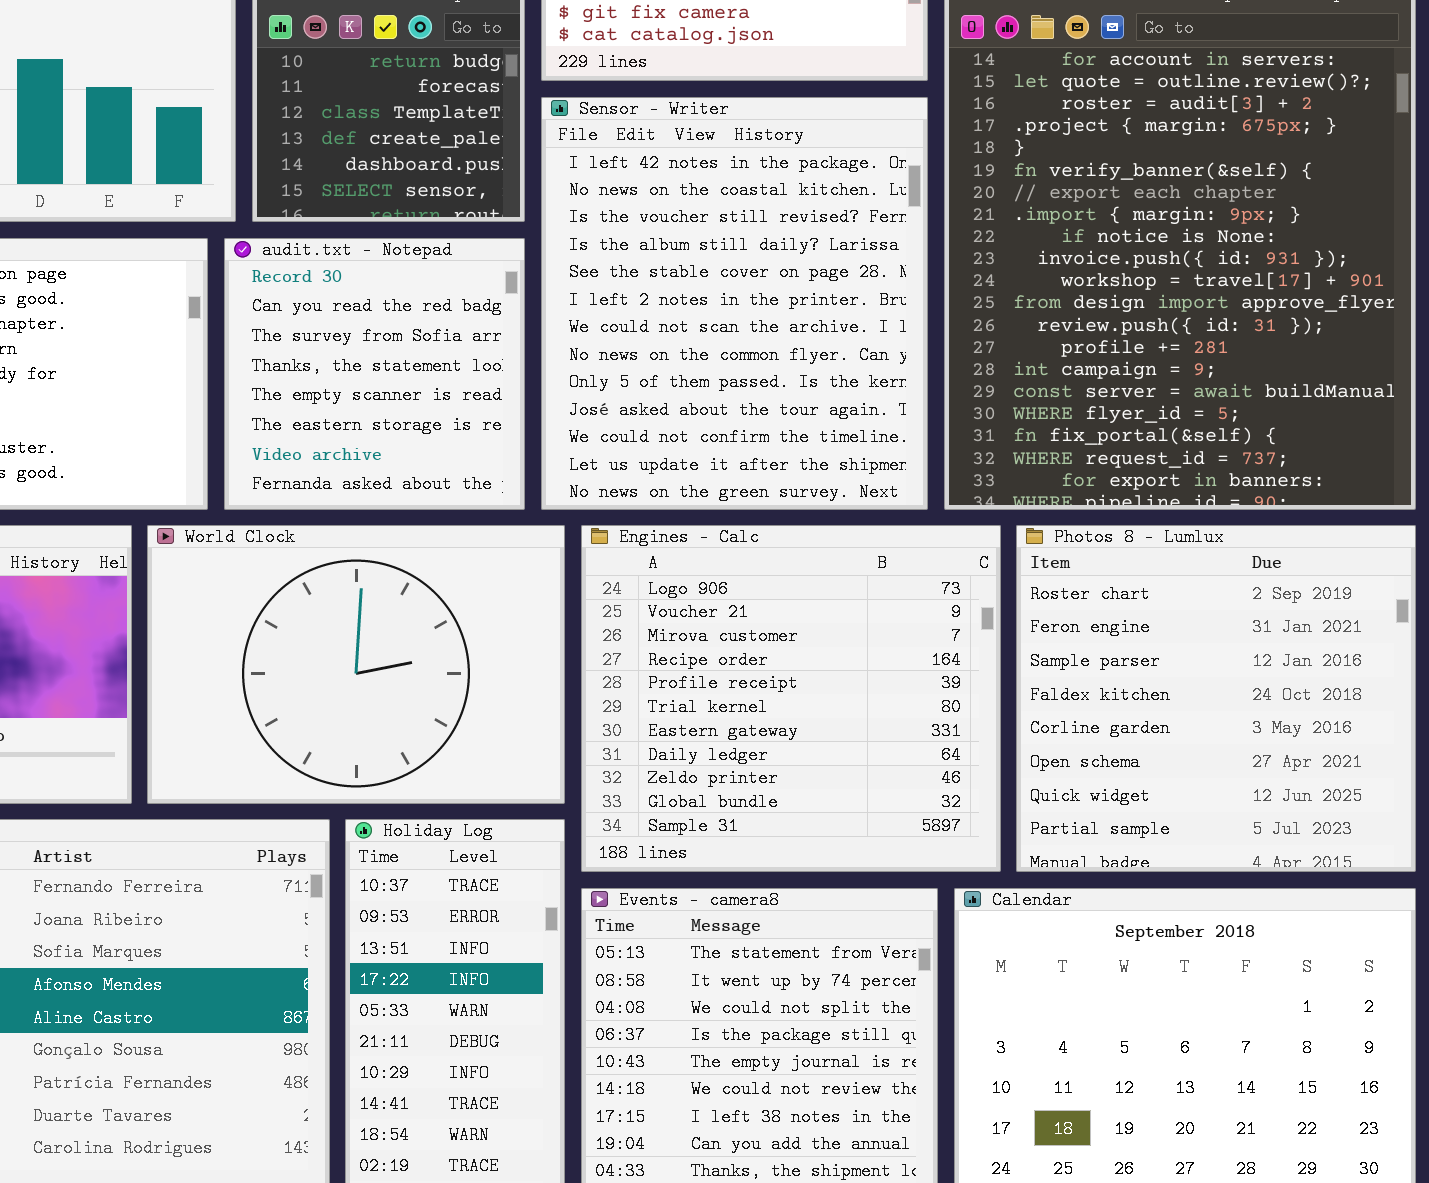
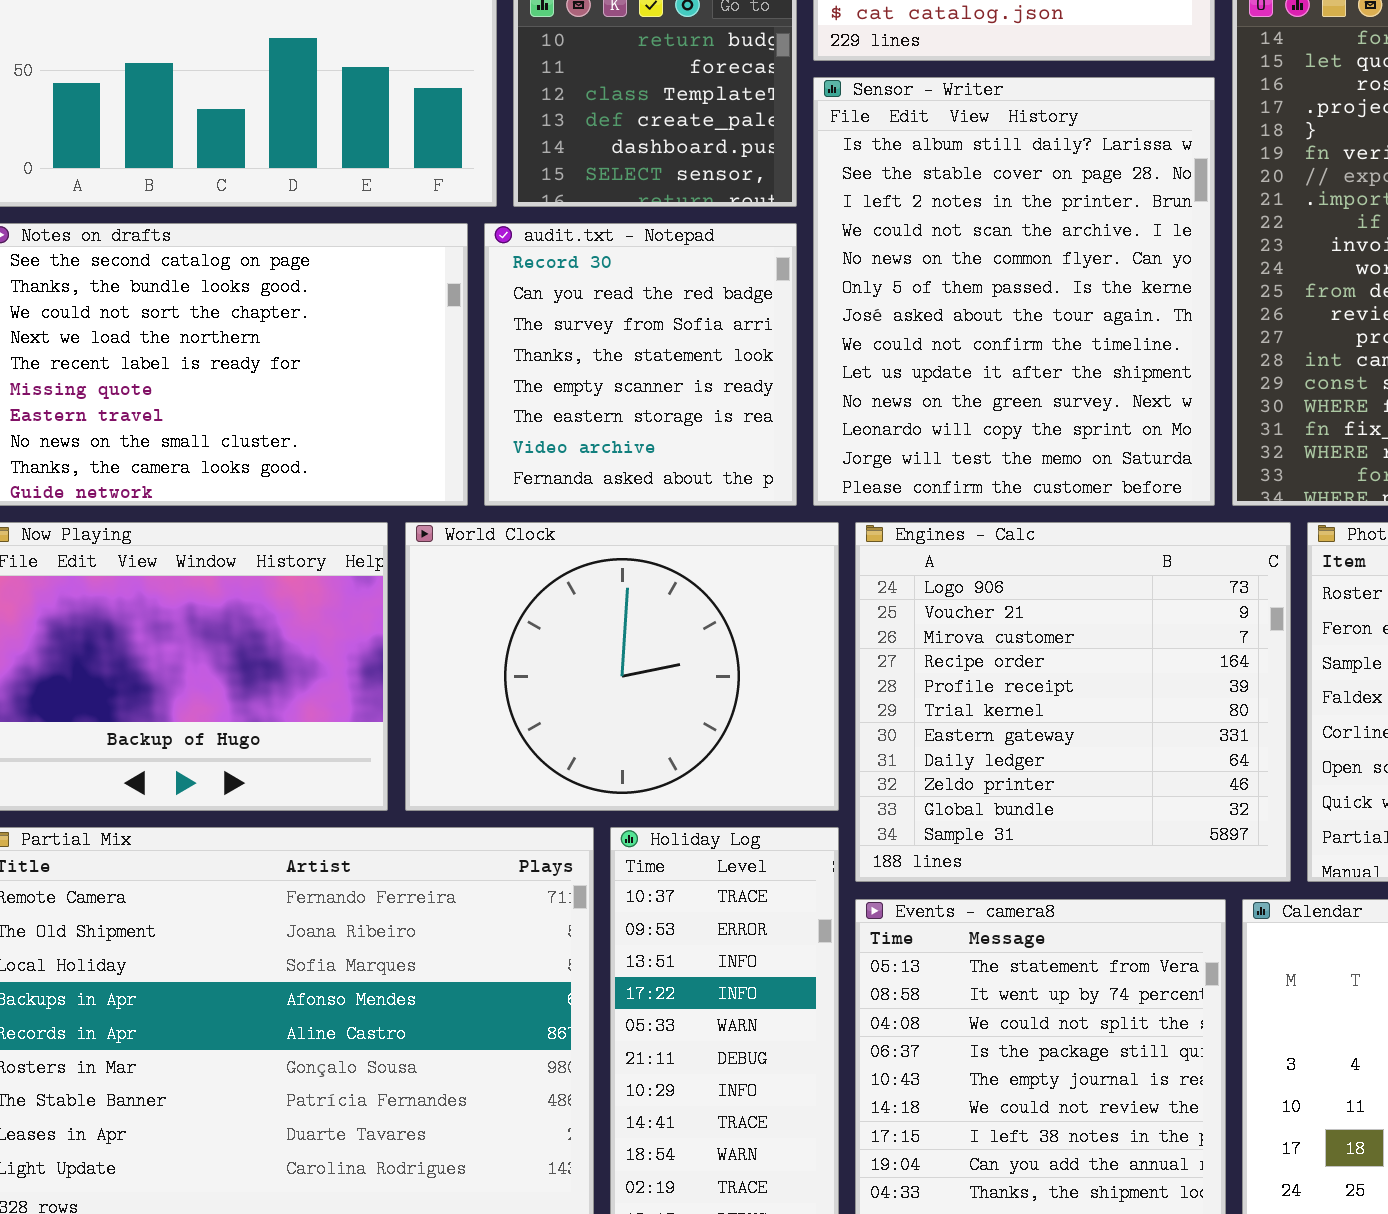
Sensor - Writer: [541,97,928,510] -> [813,77,1215,506], scrolled down 3 rows

